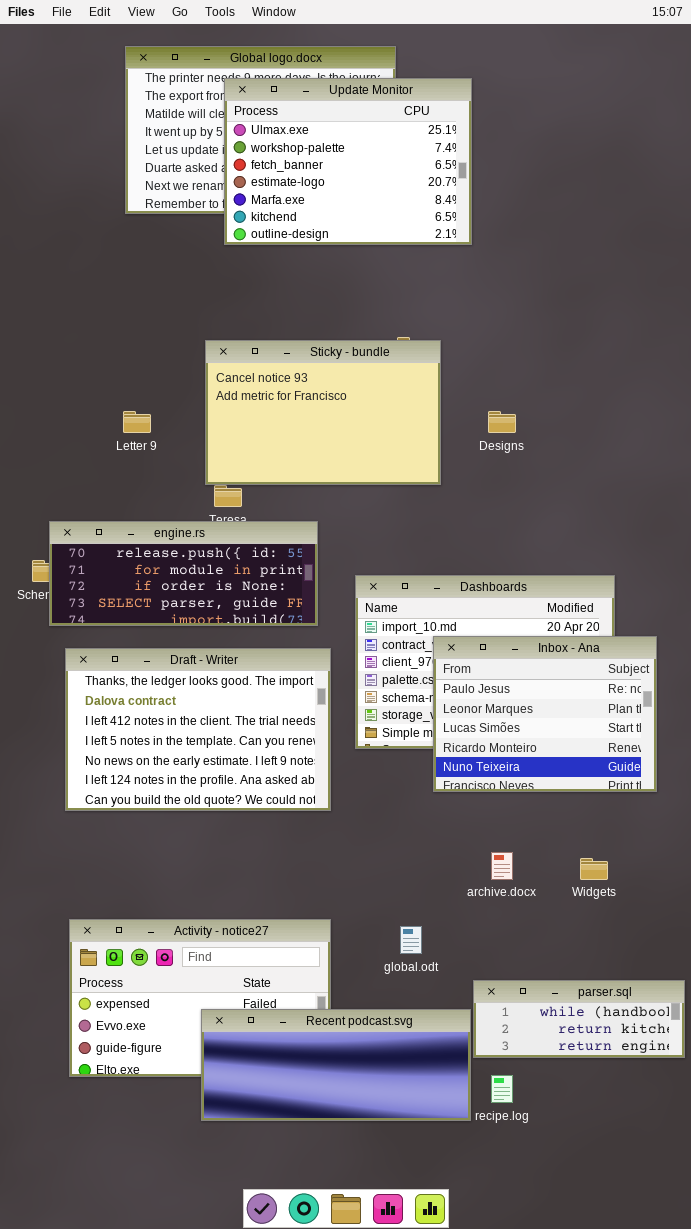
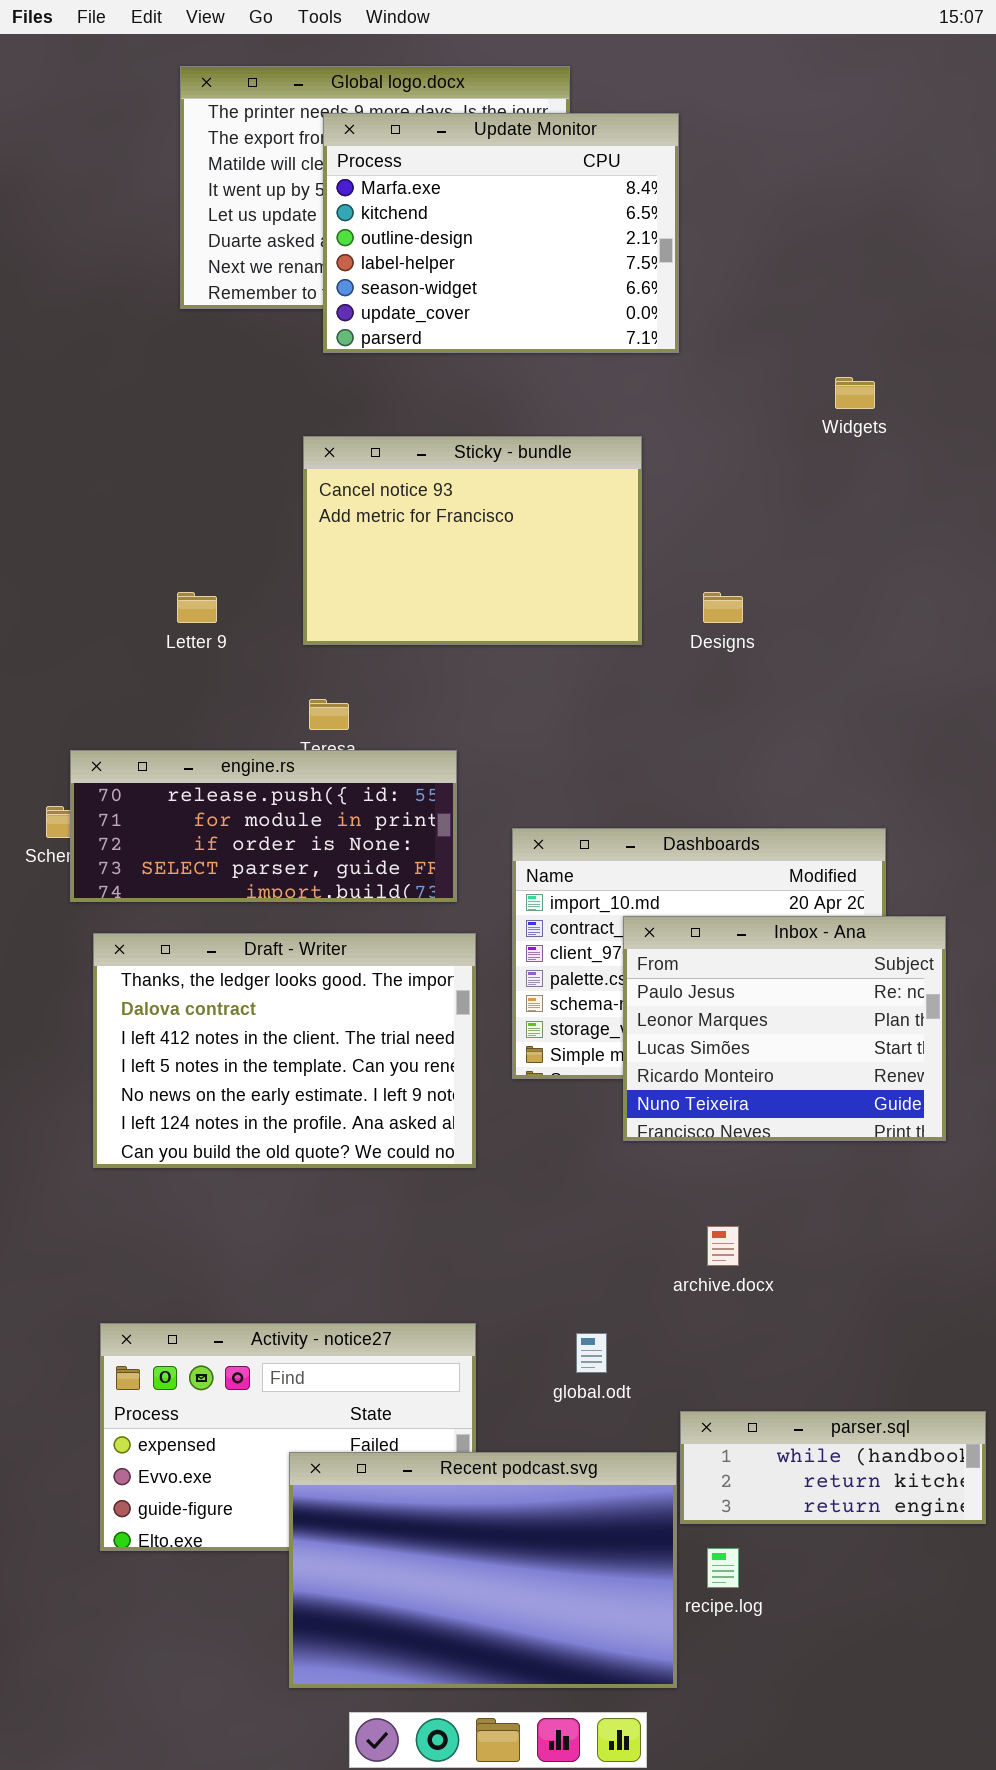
Update Monitor: [224,78,472,245] -> [323,113,679,353], scrolled down 4 rows
Sticky - bundle: [205,340,441,485] -> [303,436,642,645], moved
Widgets: [580,858,608,880] -> [835,377,875,409], moved
Recent podcast.svg: [201,1009,471,1121] -> [289,1452,677,1688], resized

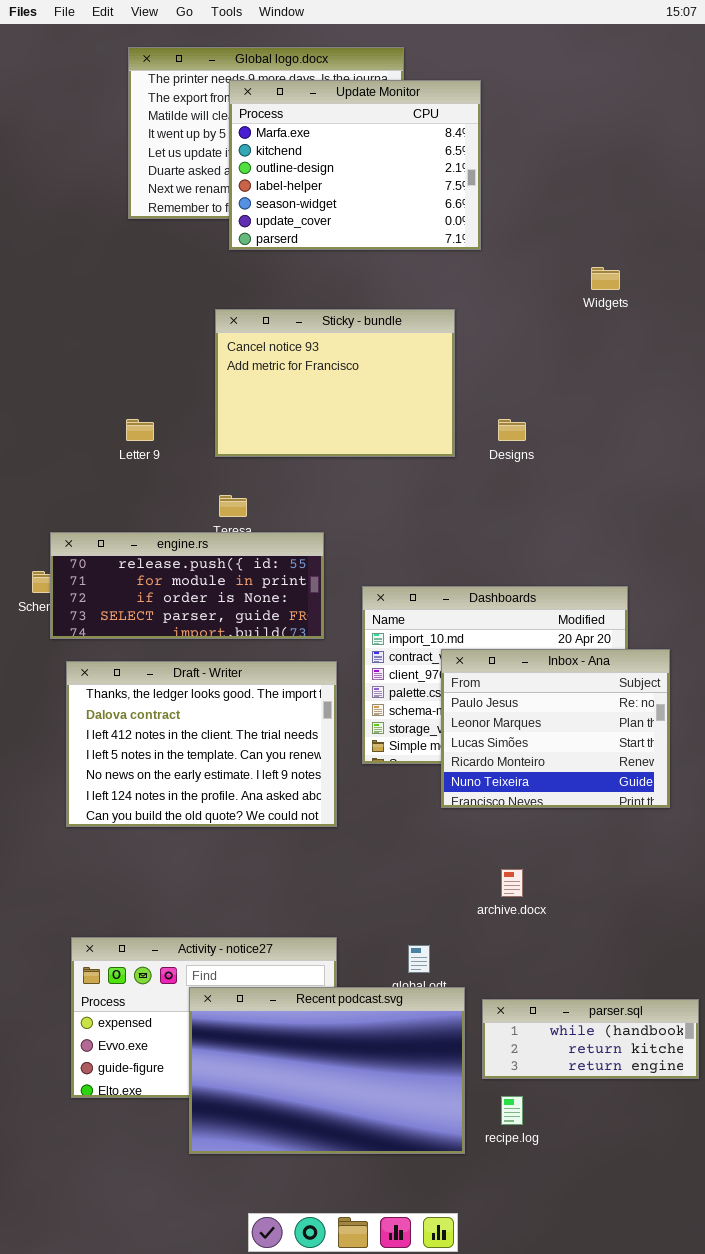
Recent podcast.svg: [289,1452,677,1688] -> [189,987,465,1154], moved

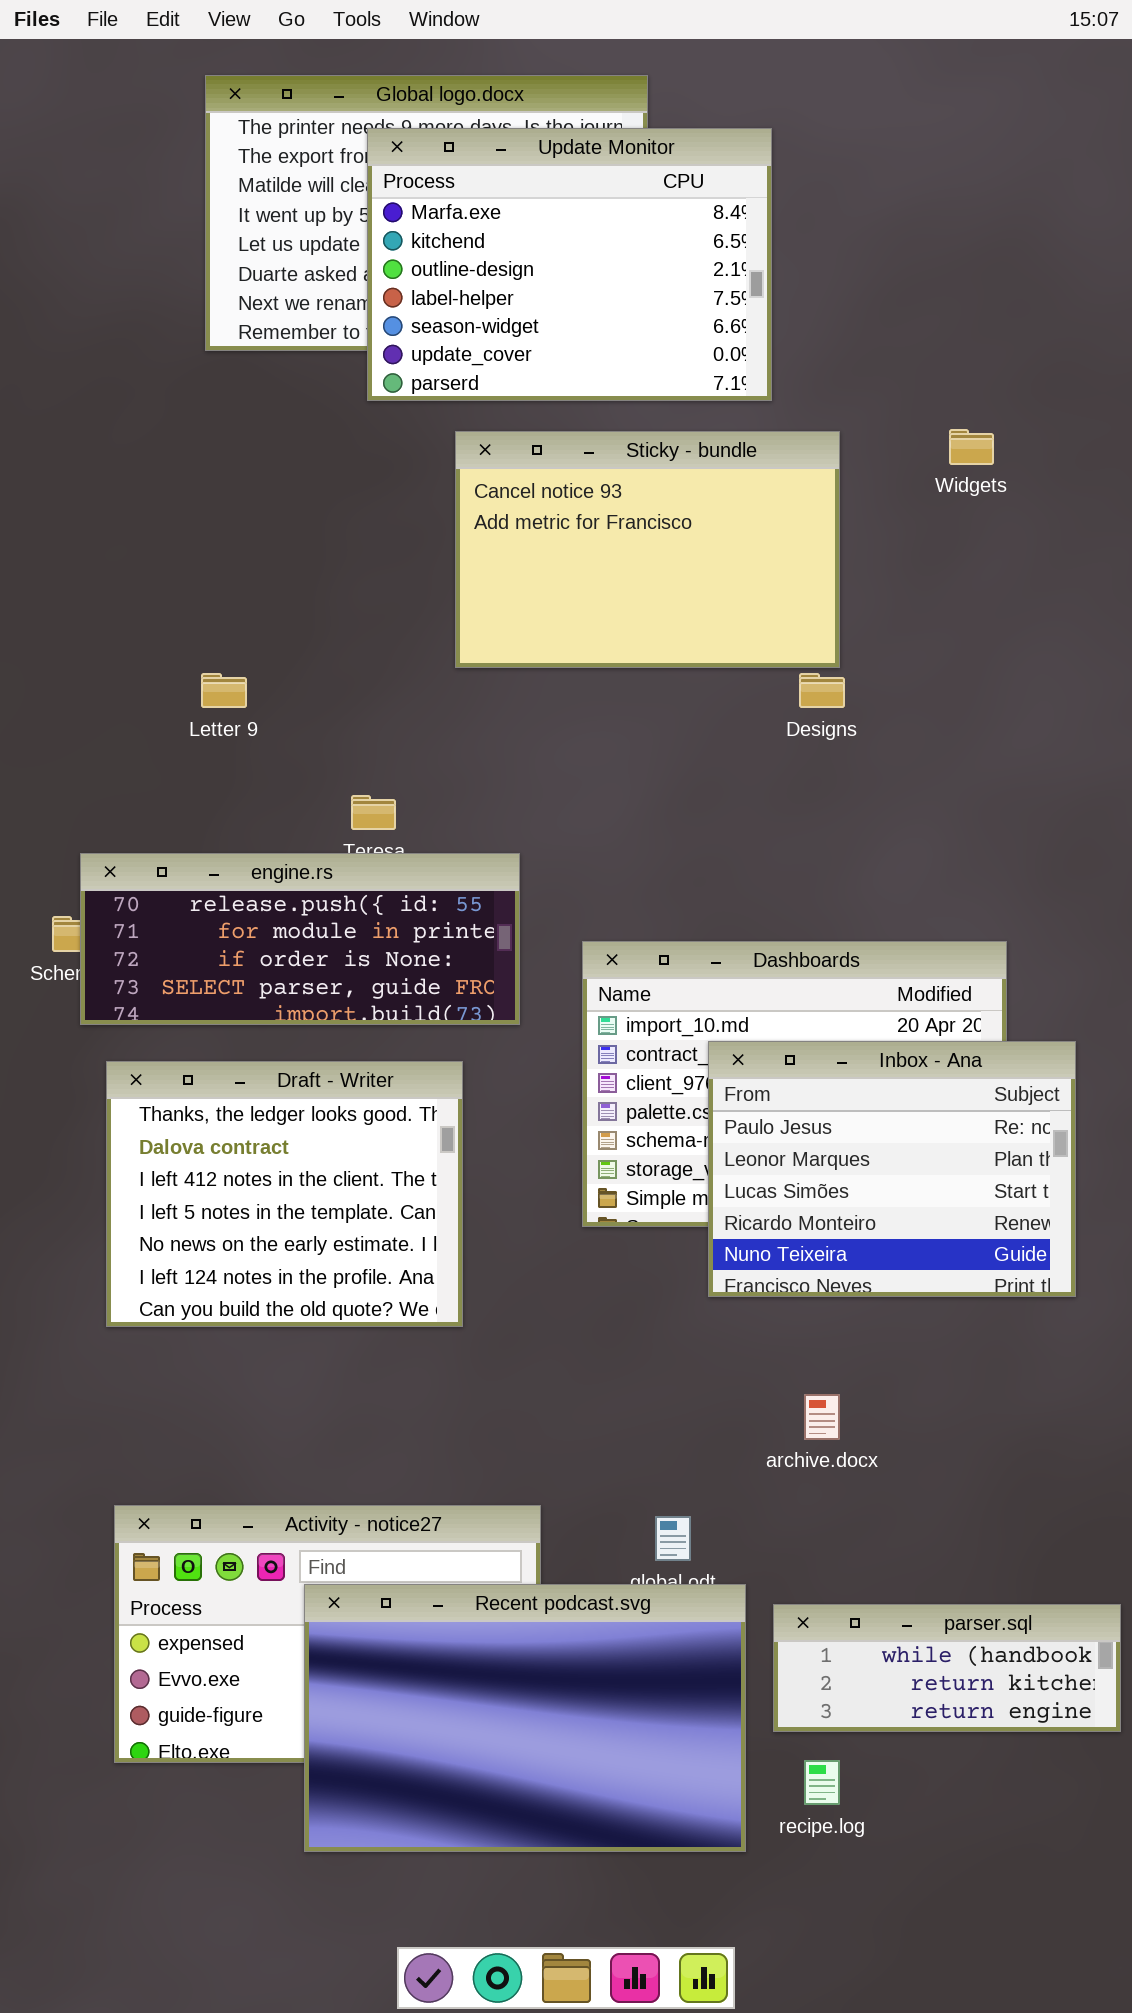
Sticky - bundle: [215,309,455,457] -> [455,431,840,668], moved
Draft - Writer: [66,661,337,827] -> [106,1061,463,1327], resized

